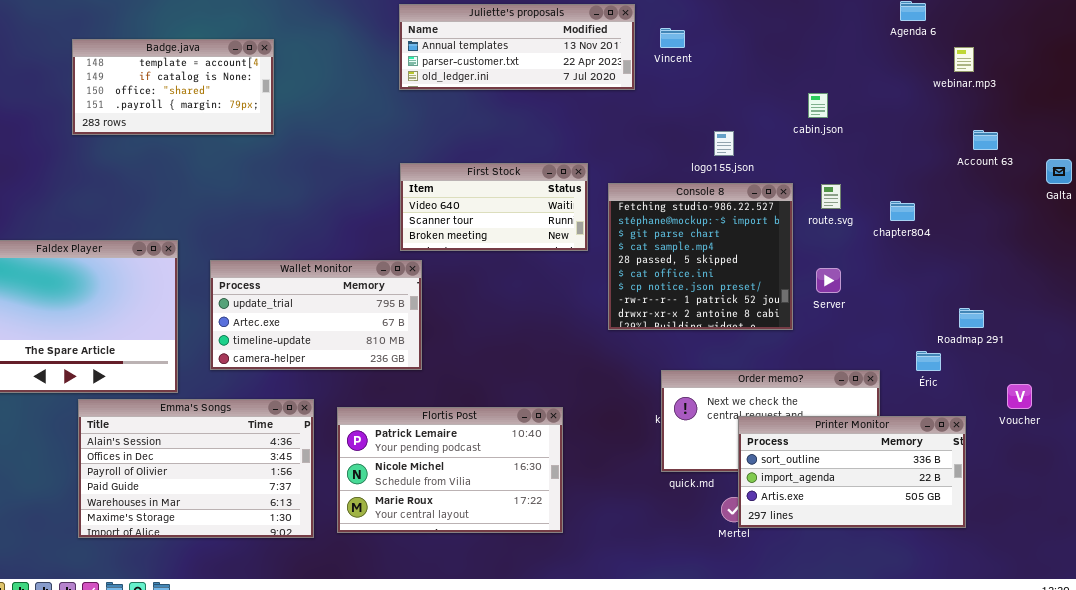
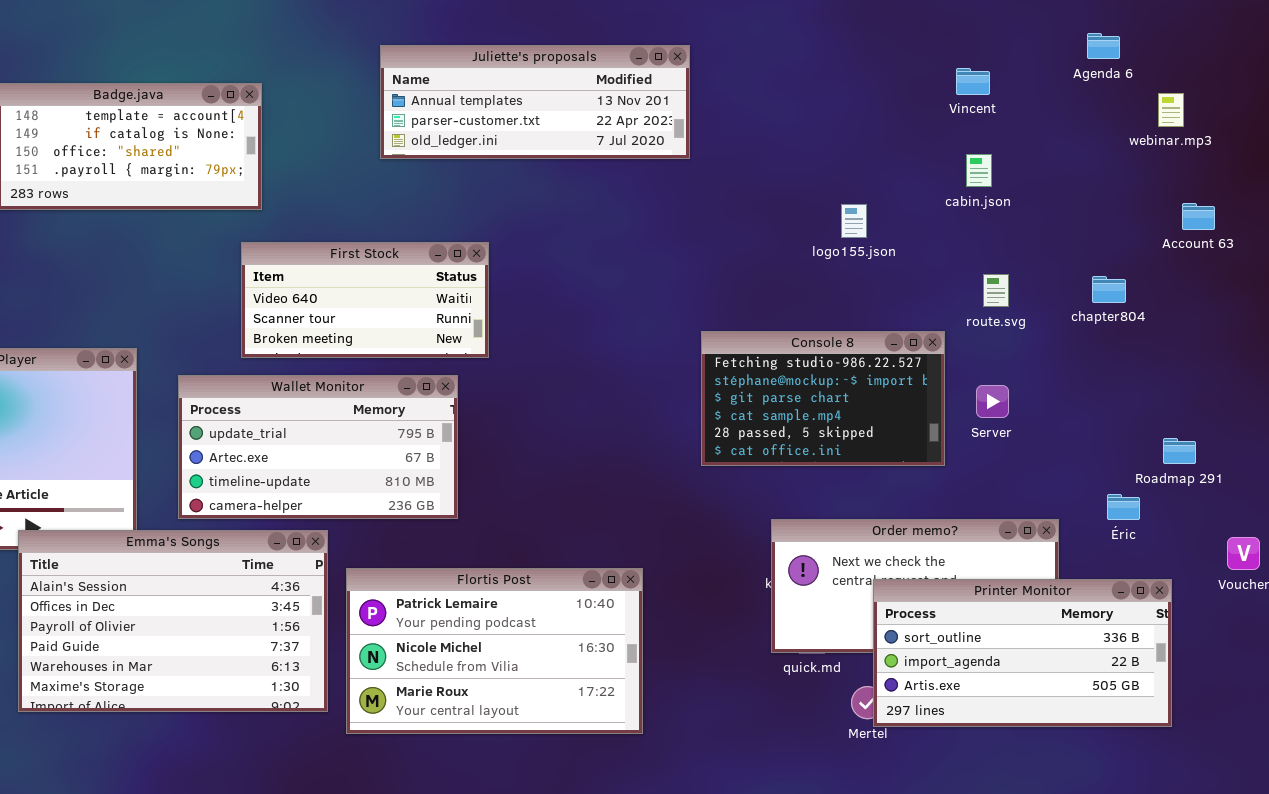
Juliette's proposals: [399,4,635,90] -> [380,45,690,159], moved
Vincent: [660,28,685,48] -> [956,68,990,95], moved
First Stock: [400,163,588,251] -> [241,242,489,358], moved
Console 8: [608,183,793,330] -> [701,331,945,466], resized
chapter804: [890,201,915,221] -> [1092,276,1126,303], moved
Emma's Songs: [78,399,314,538] -> [18,530,328,712], moved

